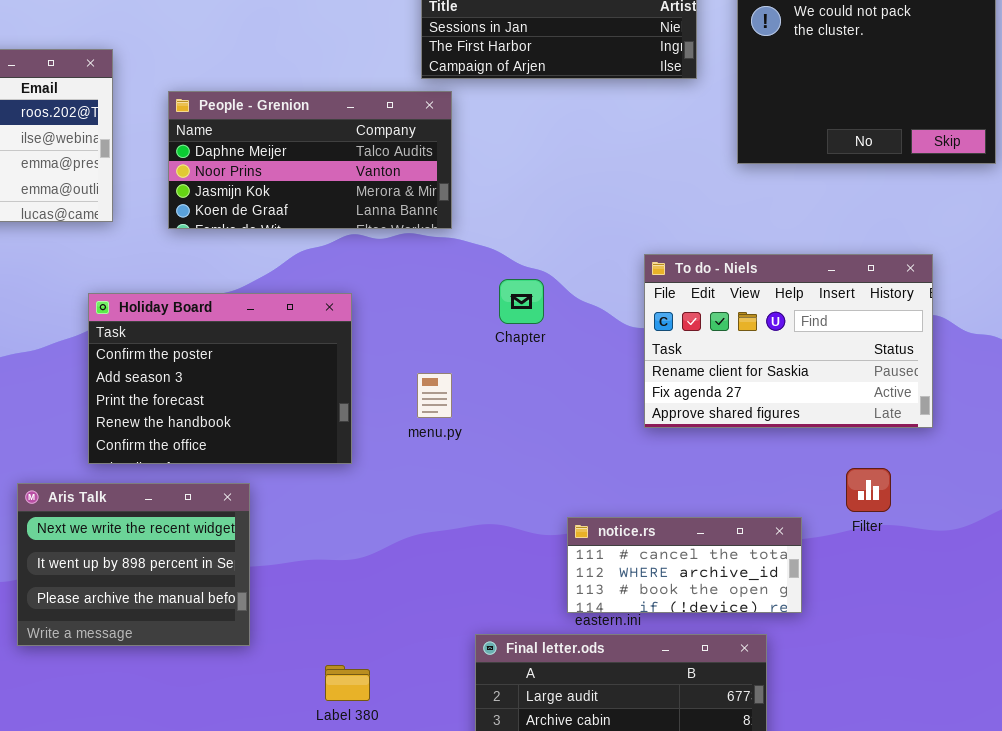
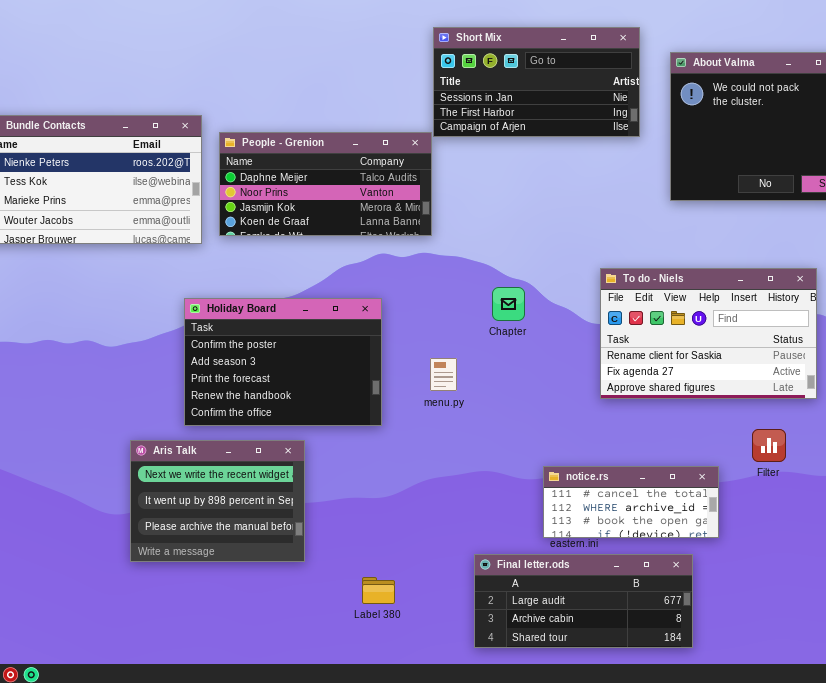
People - Grenion: [168,91,452,229] -> [219,132,432,236], moved

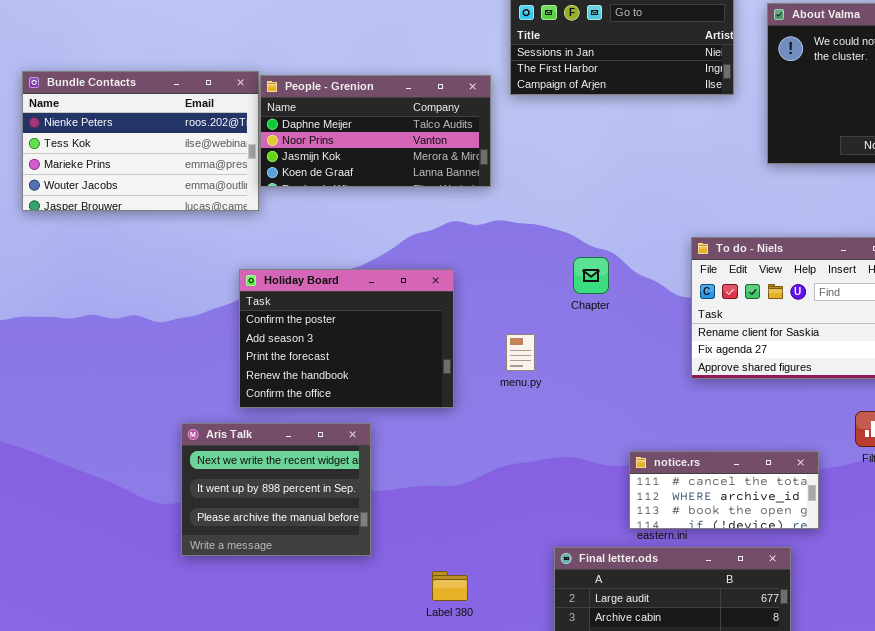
People - Grenion: [219,132,432,236] -> [260,75,491,187], moved

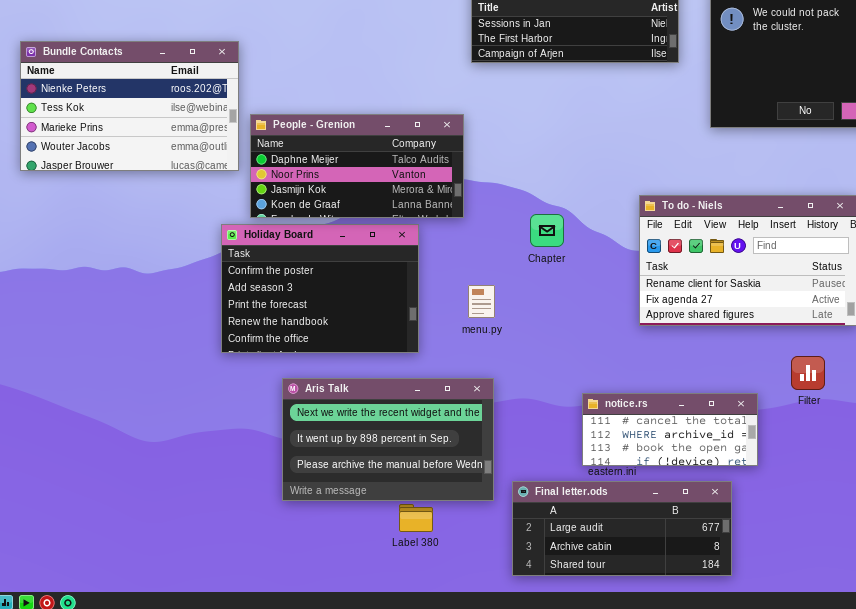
People - Grenion: [260,75,491,187] -> [250,114,464,218], moved
Aris Talk: [181,423,371,556] -> [282,378,494,501], moved, resized

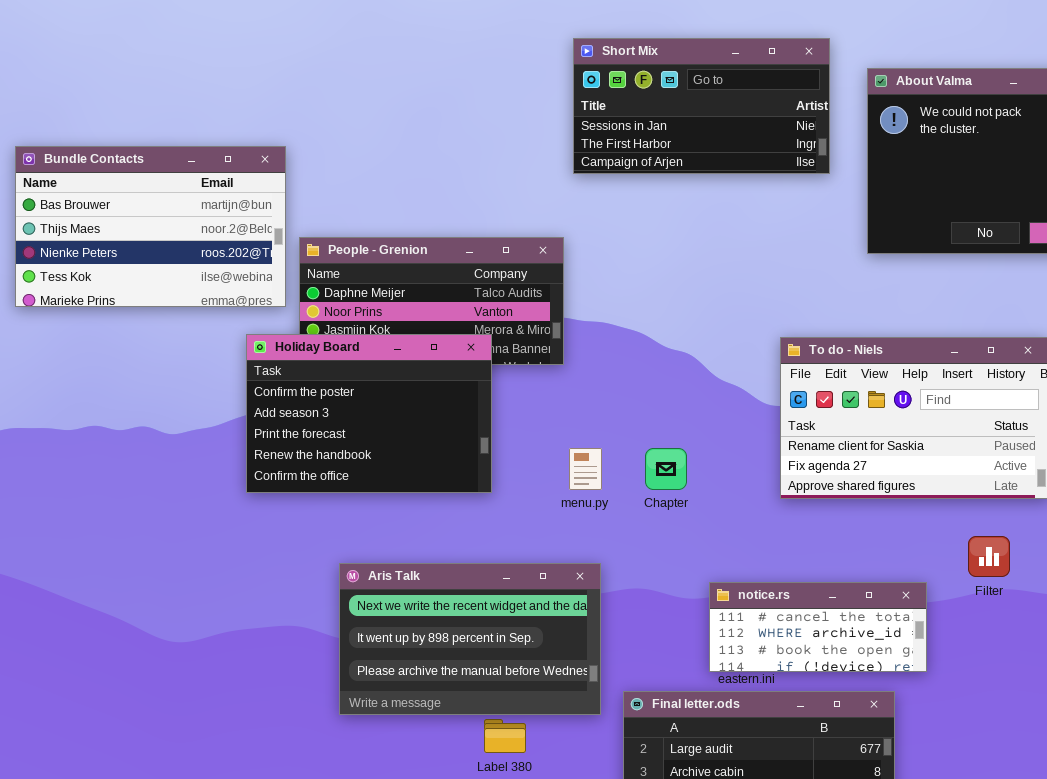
Bundle Contacts: [20,41,239,171] -> [15,146,286,307], scrolled up 2 rows
Chapter: [530,214,564,247] -> [645,448,687,490], moved
Holiday Board: [221,224,419,353] -> [246,334,492,493], moved

